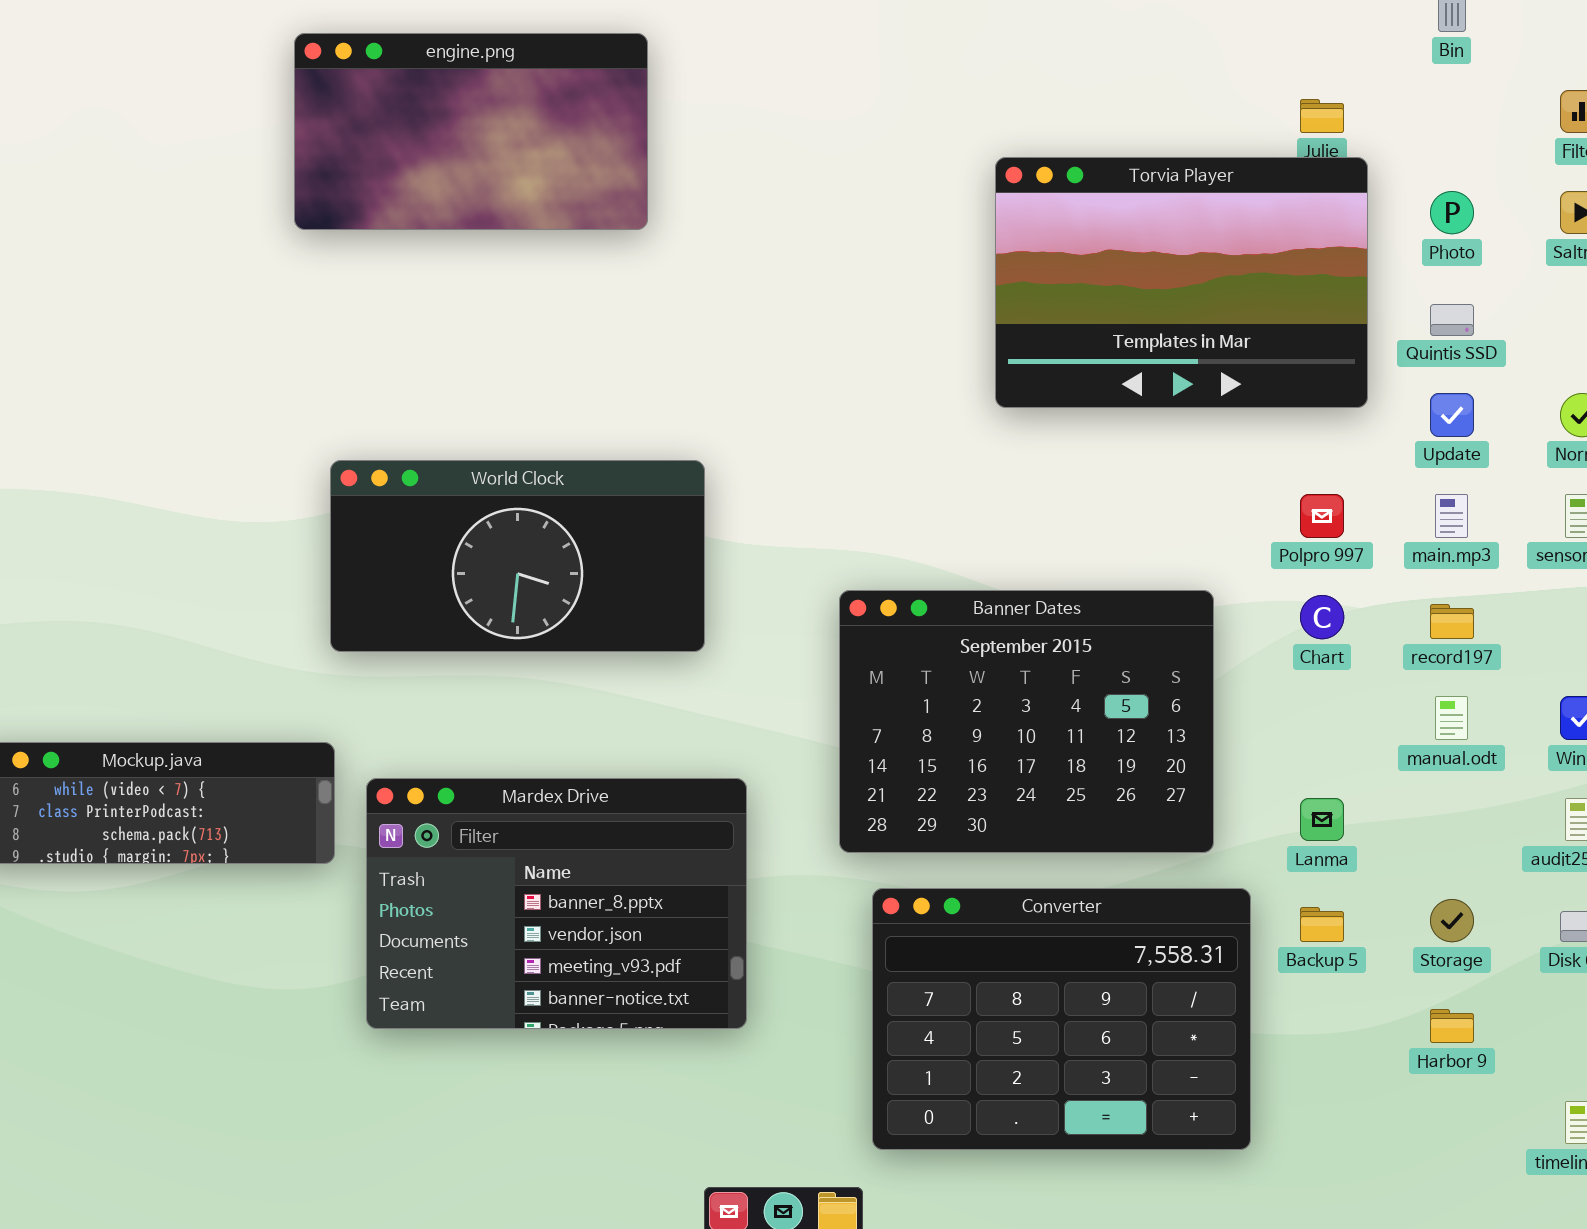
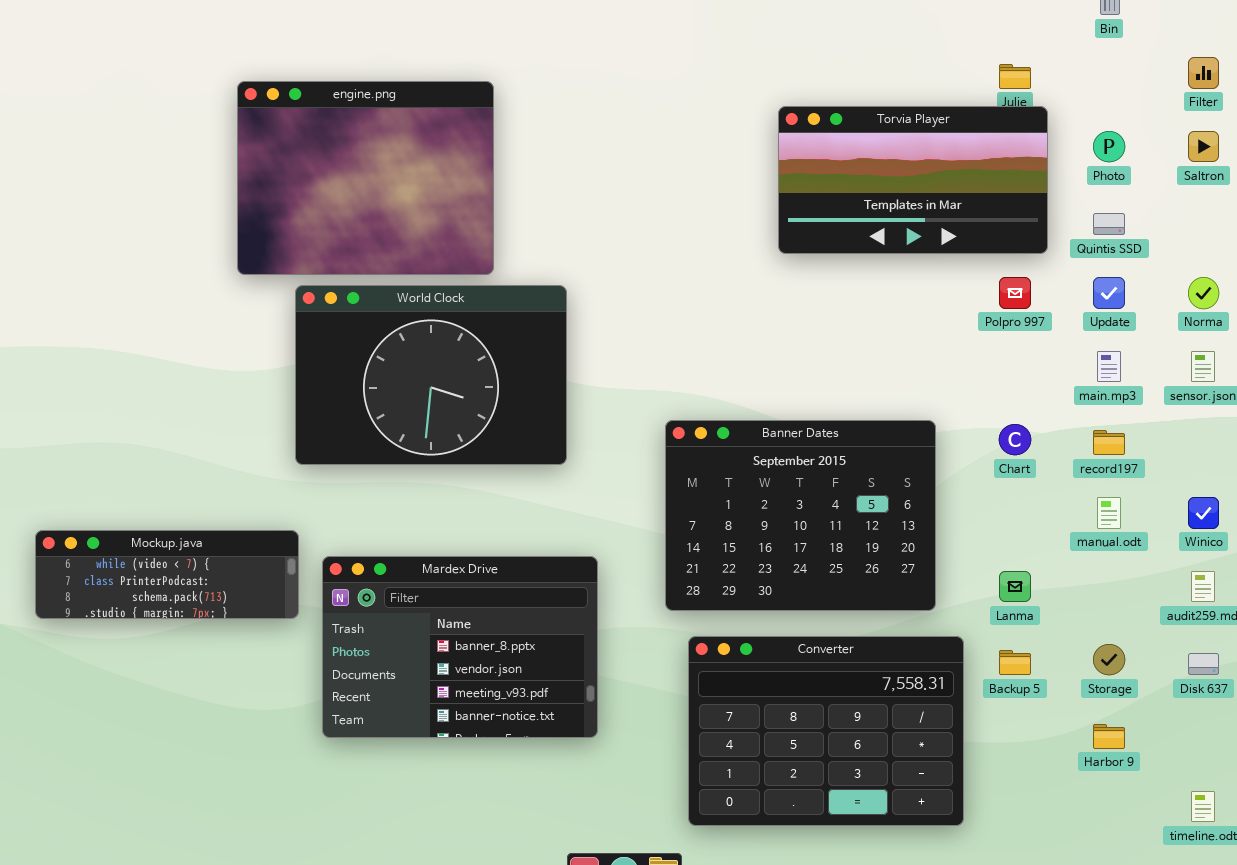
engine.png: [294,33,648,230] -> [237,81,494,275], moved, resized
Torvia Player: [995,157,1368,408] -> [778,106,1048,254], resized
World Clock: [330,460,705,652] -> [295,285,567,465], resized
Polpro 997: [1300,494,1344,538] -> [999,277,1031,309], moved

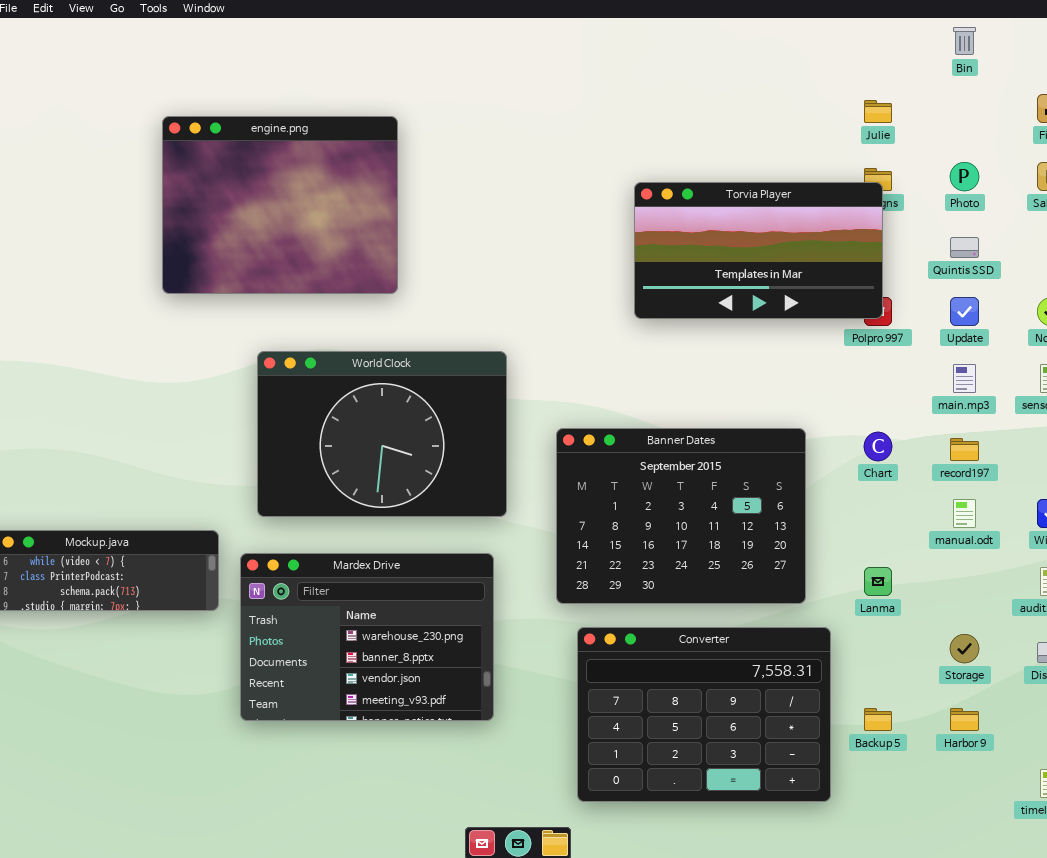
Torvia Player: [778,106,1048,254] -> [634,182,883,319], moved
World Clock: [295,285,567,465] -> [257,351,507,517], moved
Mardex Drive: [322,556,598,738] -> [240,553,494,721], scrolled up 1 row
Backup 5: [999,650,1031,675] -> [864,708,892,731], moved

